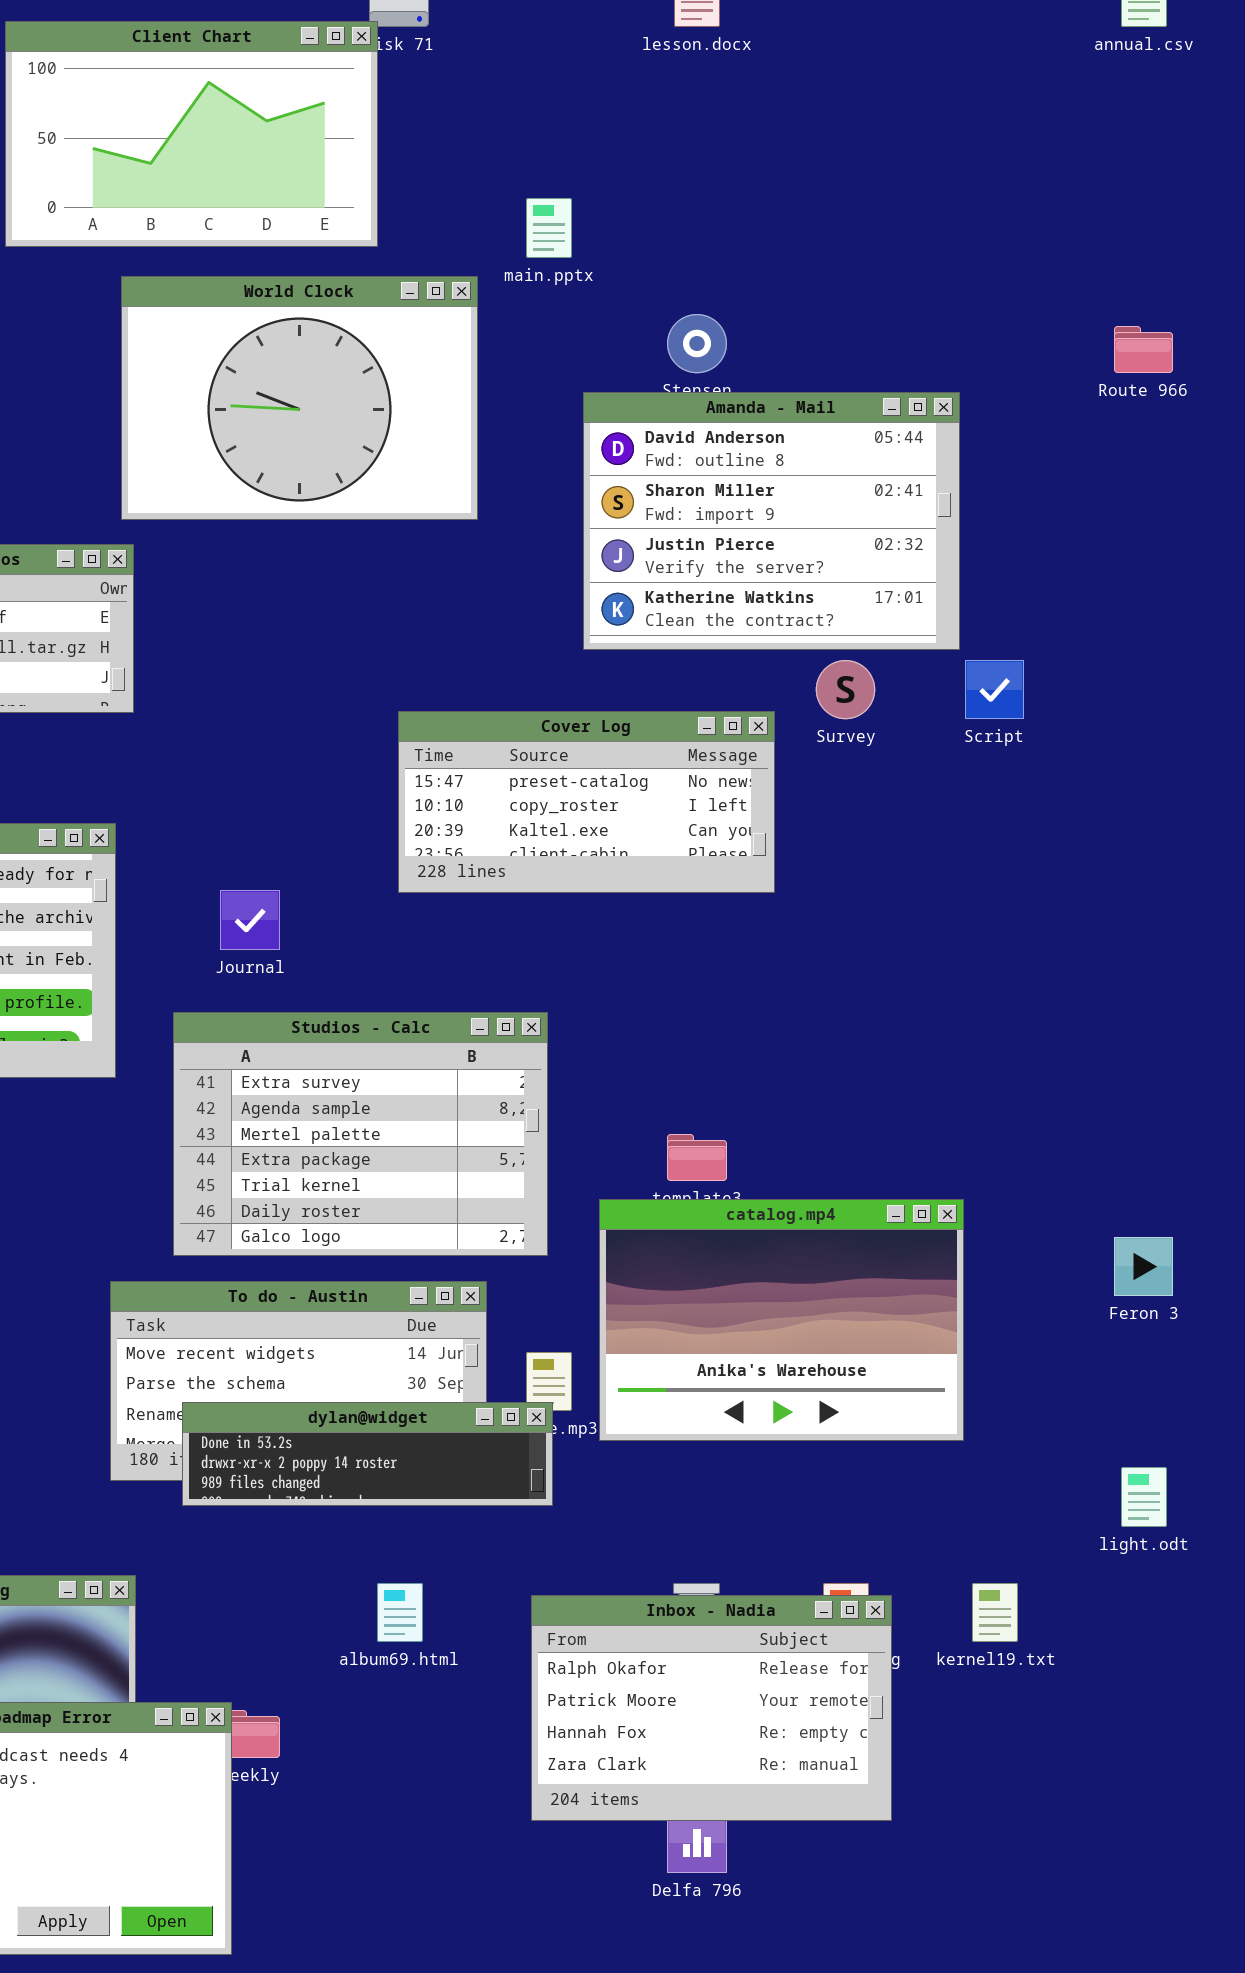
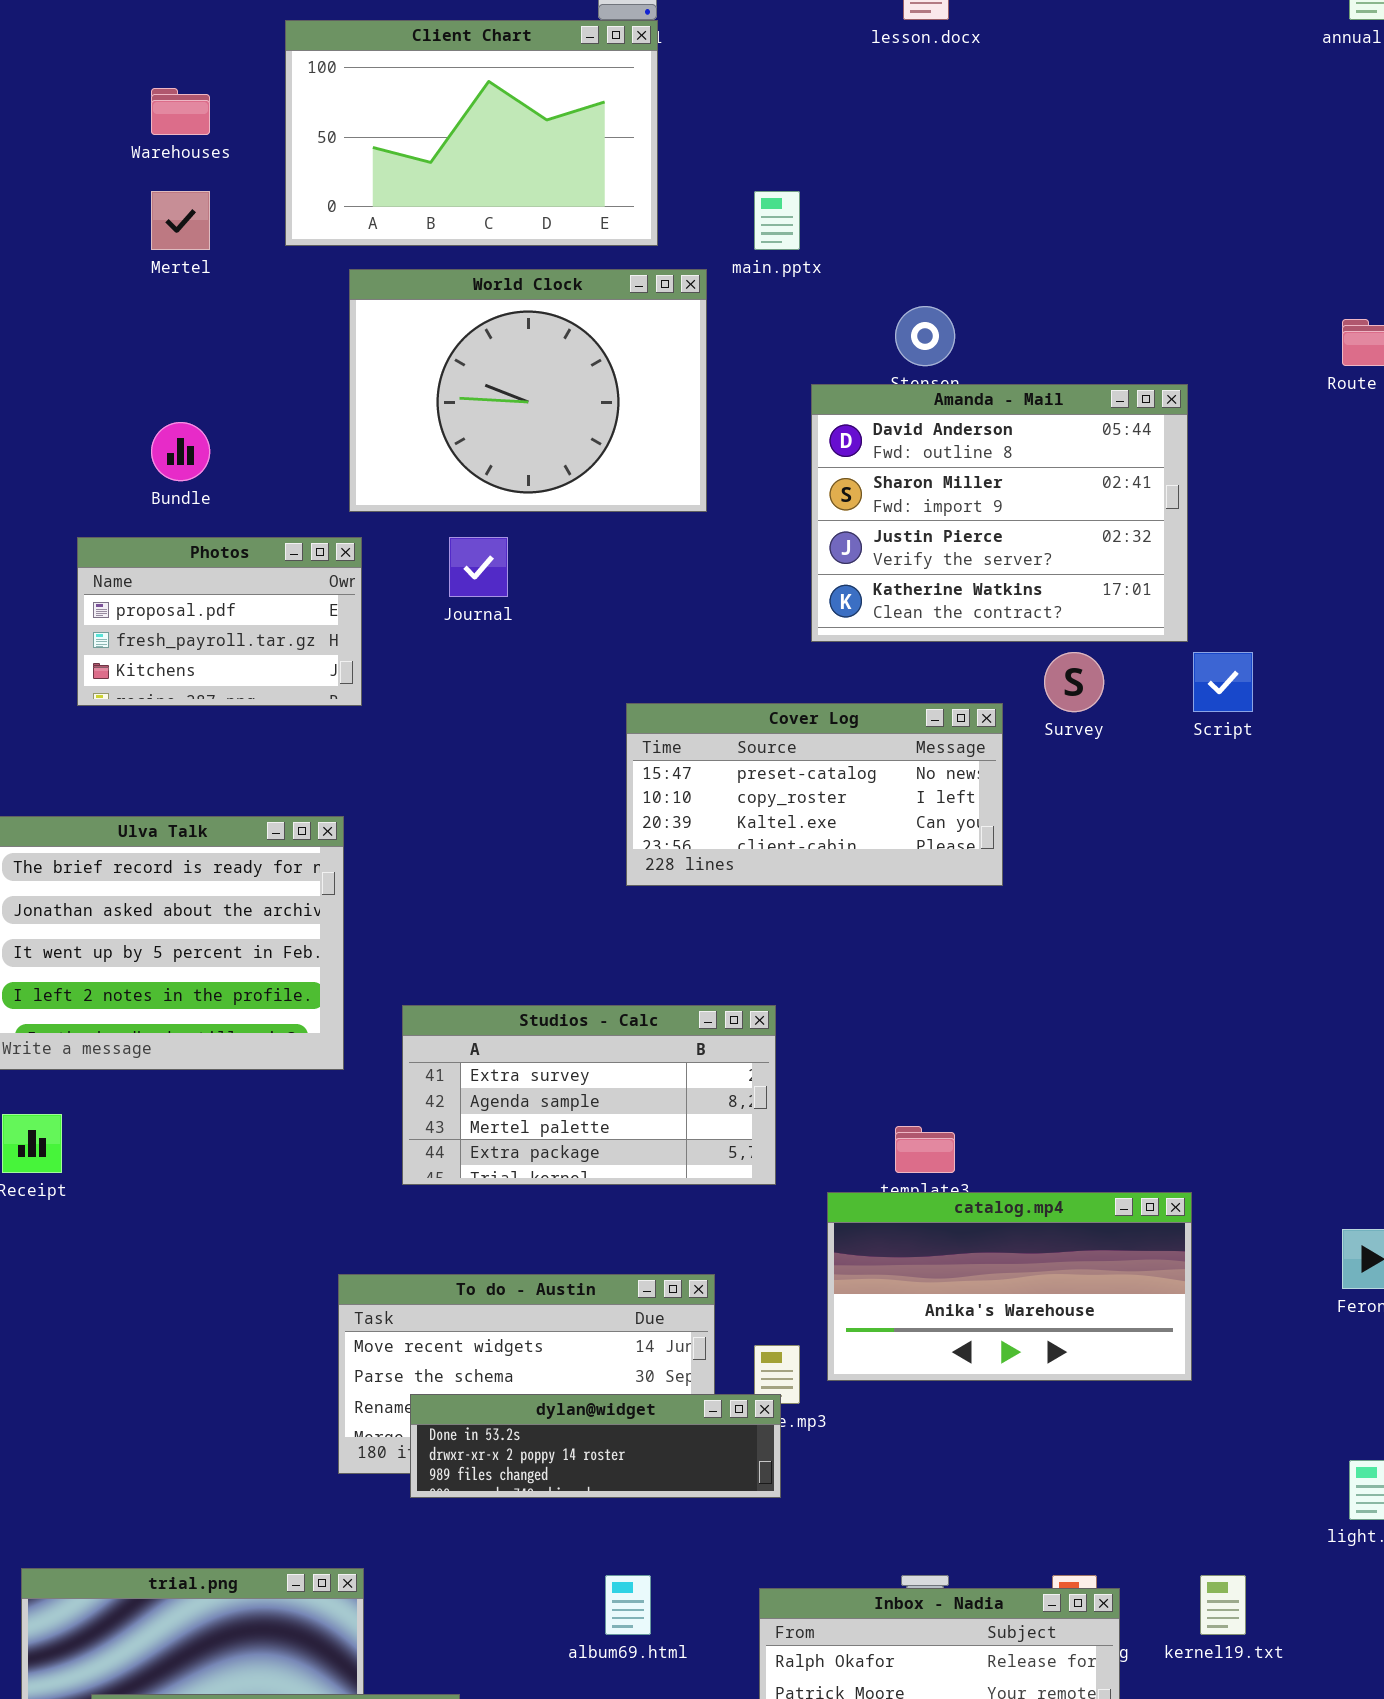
Client Chart: [5,21,378,247] -> [285,20,658,246], moved
Journal: [220,890,280,950] -> [449,537,508,597], moved
Studios - Calc: [173,1012,548,1256] -> [402,1005,776,1185], resized
catalog.mp4: [599,1199,964,1441] -> [827,1192,1192,1381], resized

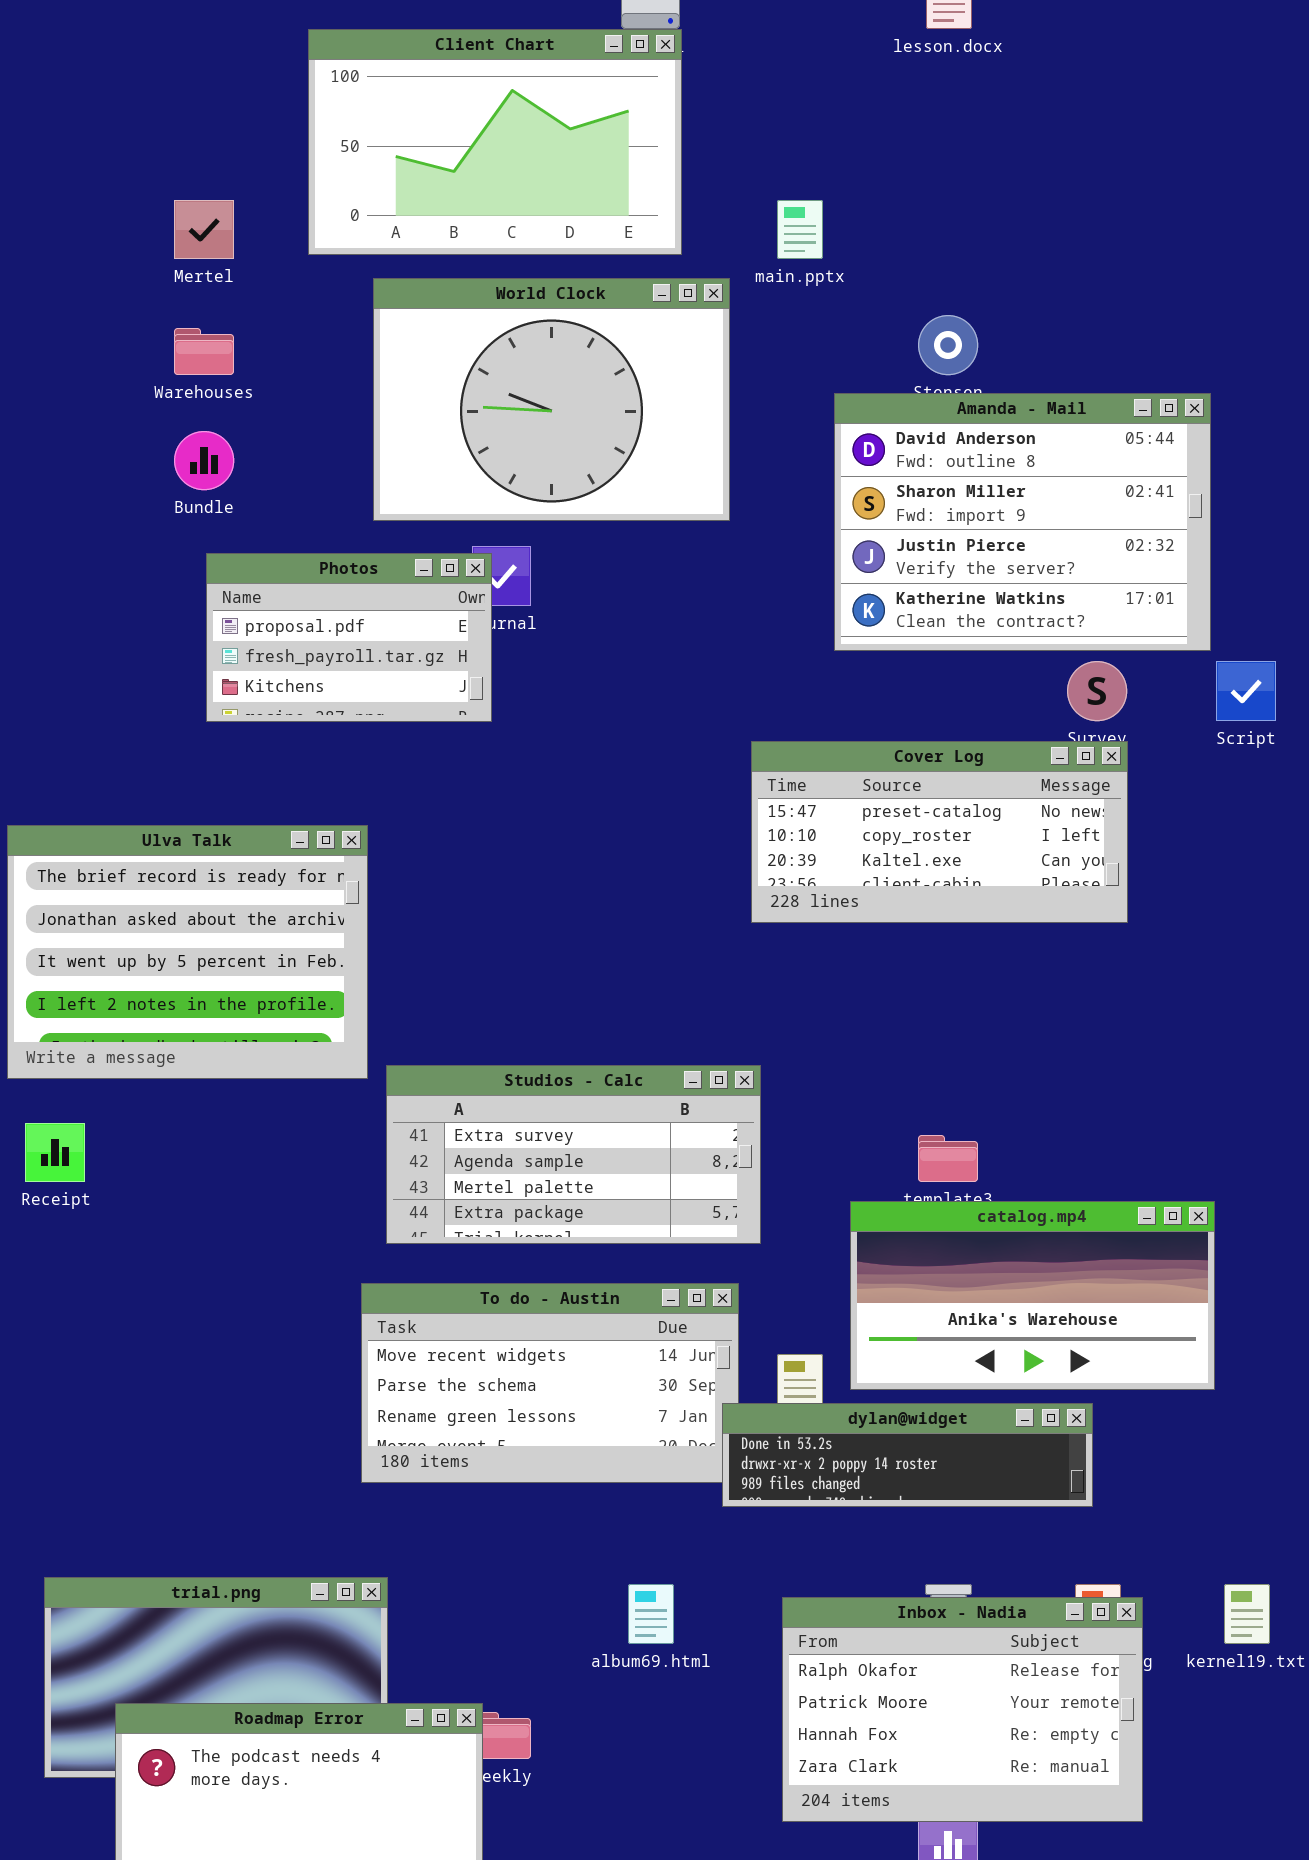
Warehouses: [151,88,210,135] -> [174,328,234,375], moved
Photos: [77,537,362,706] -> [206,553,492,722], moved
Cover Log: [626,703,1003,886] -> [751,741,1128,923], moved
Studios - Calc: [402,1005,776,1185] -> [386,1065,761,1244], moved
dylan@widget: [410,1394,781,1498] -> [722,1403,1093,1507], moved

